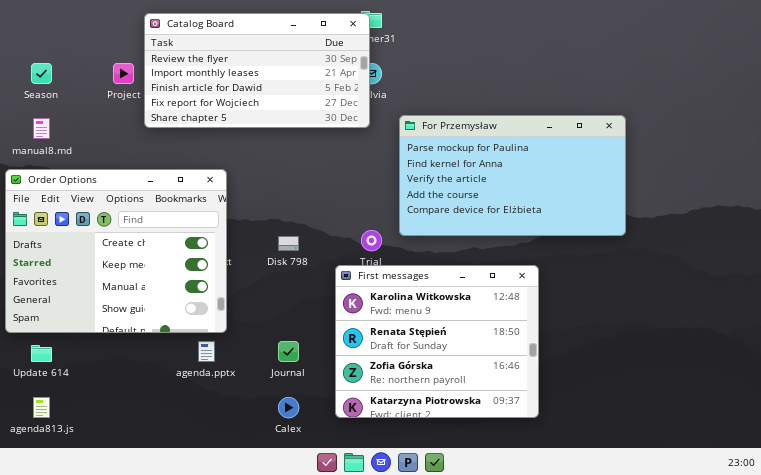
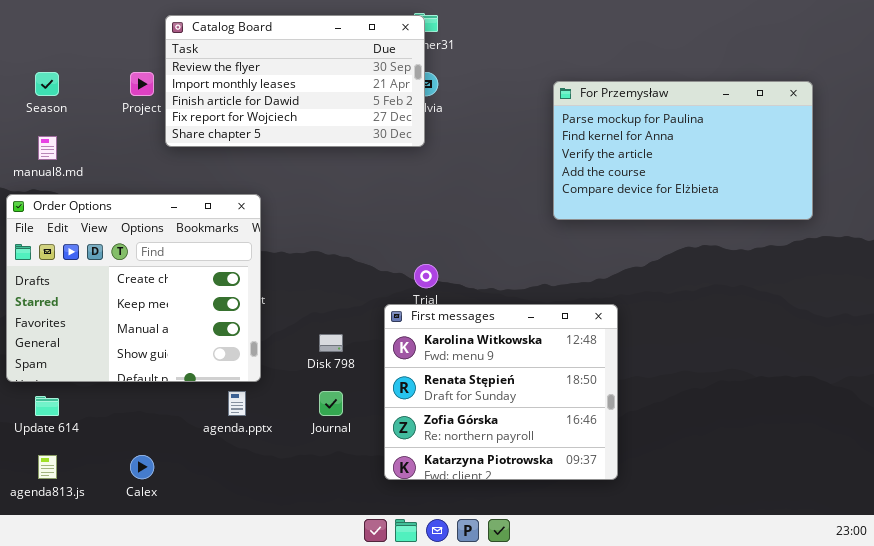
For Przemysław: [399,115,626,236] -> [553,81,813,220], moved
Disk 798: [278,236,299,251] -> [319,334,343,352], moved
Calex: [278,397,299,418] -> [130,455,154,479], moved

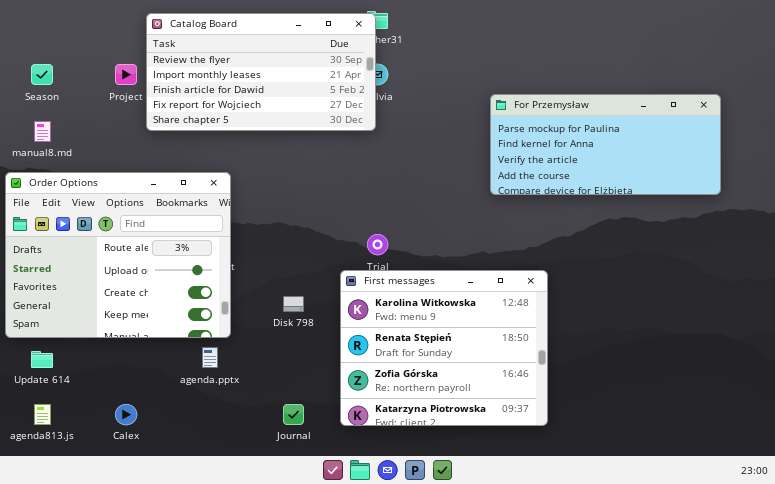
For Przemysław: [553,81,813,220] -> [490,94,721,195], resized
Order Options: [6,194,261,382] -> [5,172,231,338], scrolled up 2 rows
Journal: [319,391,343,416] -> [283,404,304,425], moved

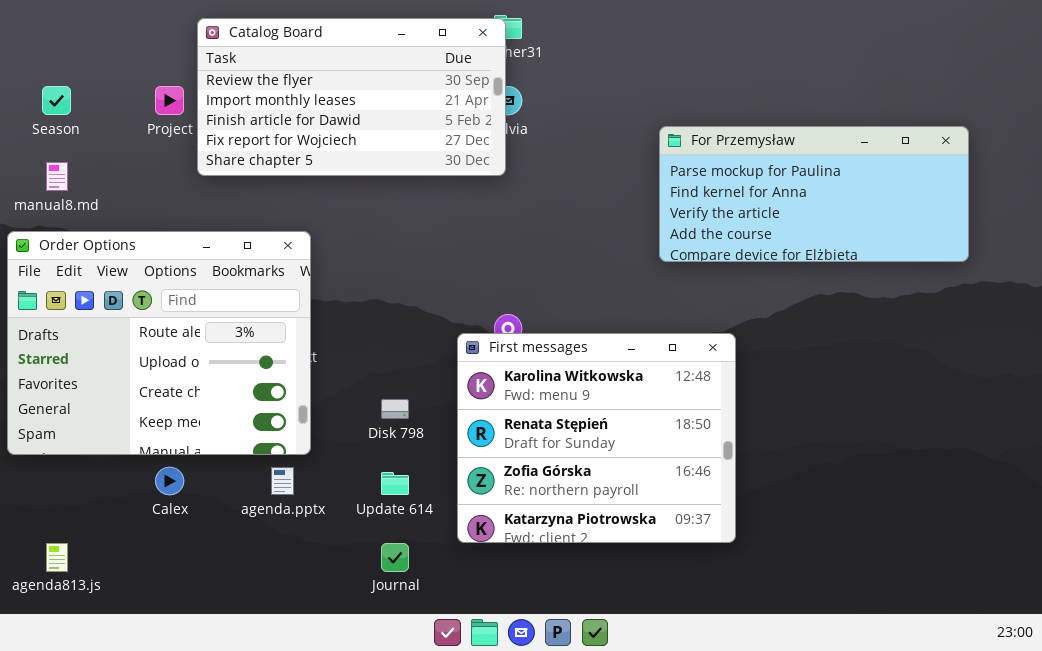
First messages: [340,270,548,426] -> [457,333,736,543], moved
Update 614: [31,351,53,368] -> [381,472,409,495], moved
Calex: [115,404,137,425] -> [155,467,184,495], moved

